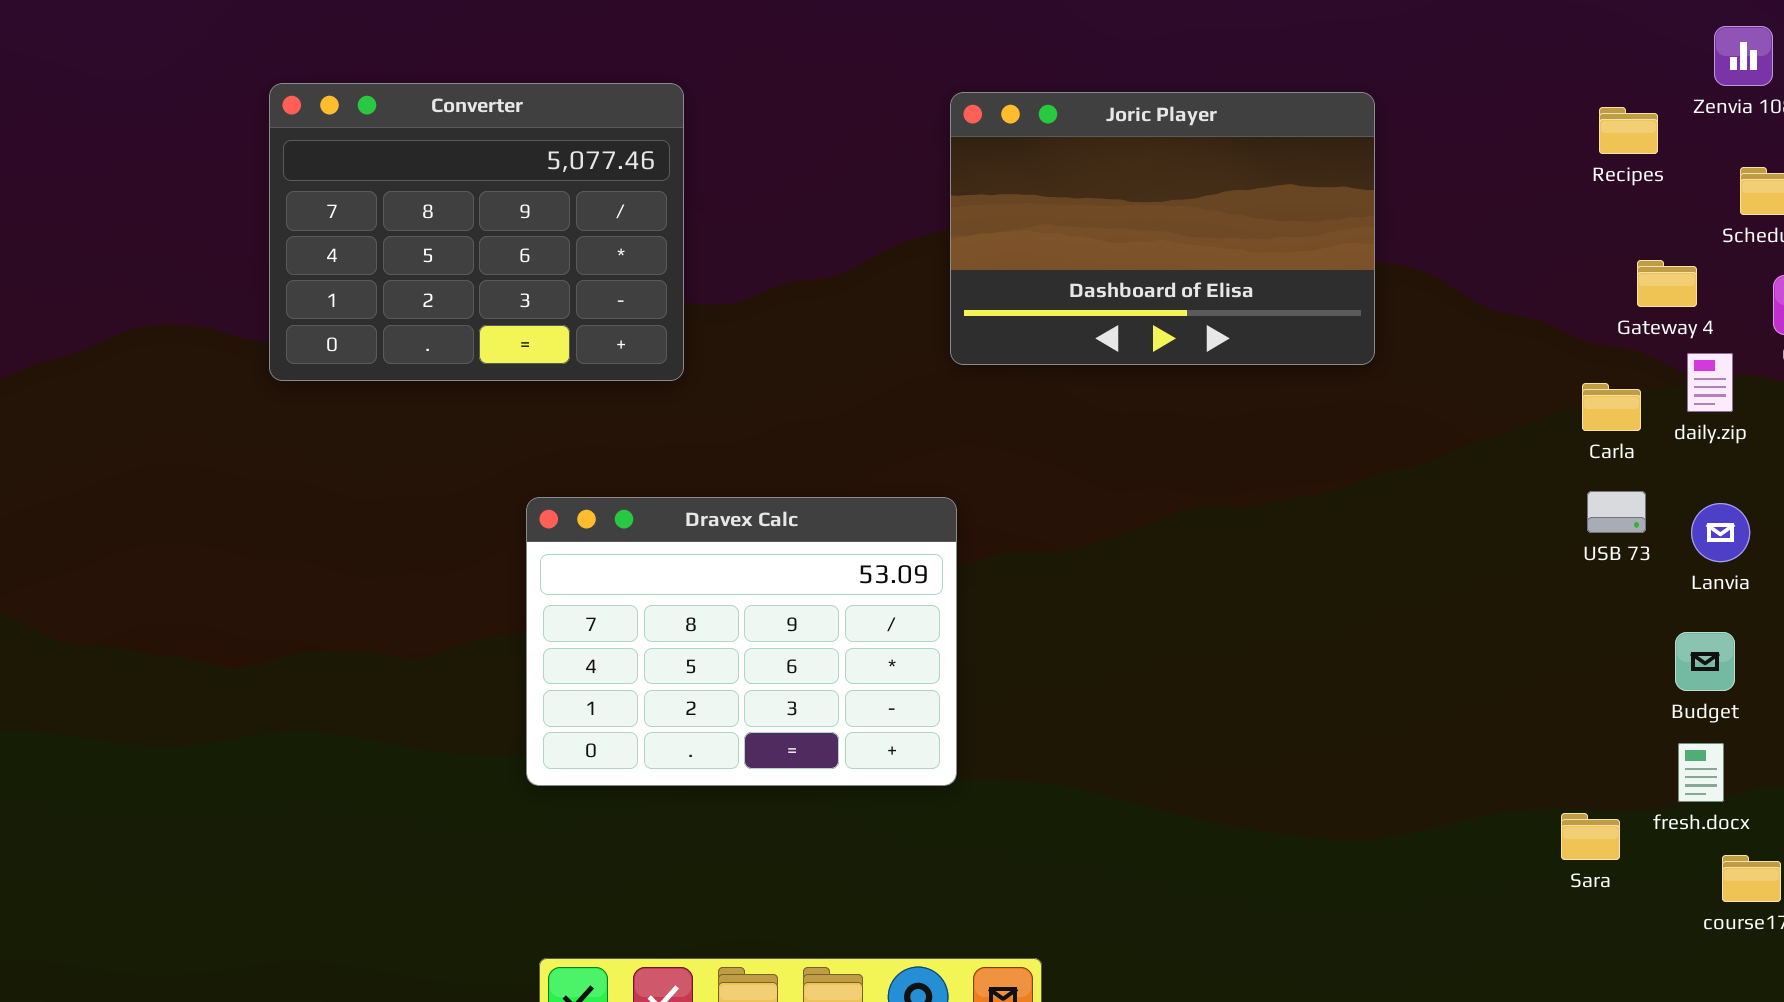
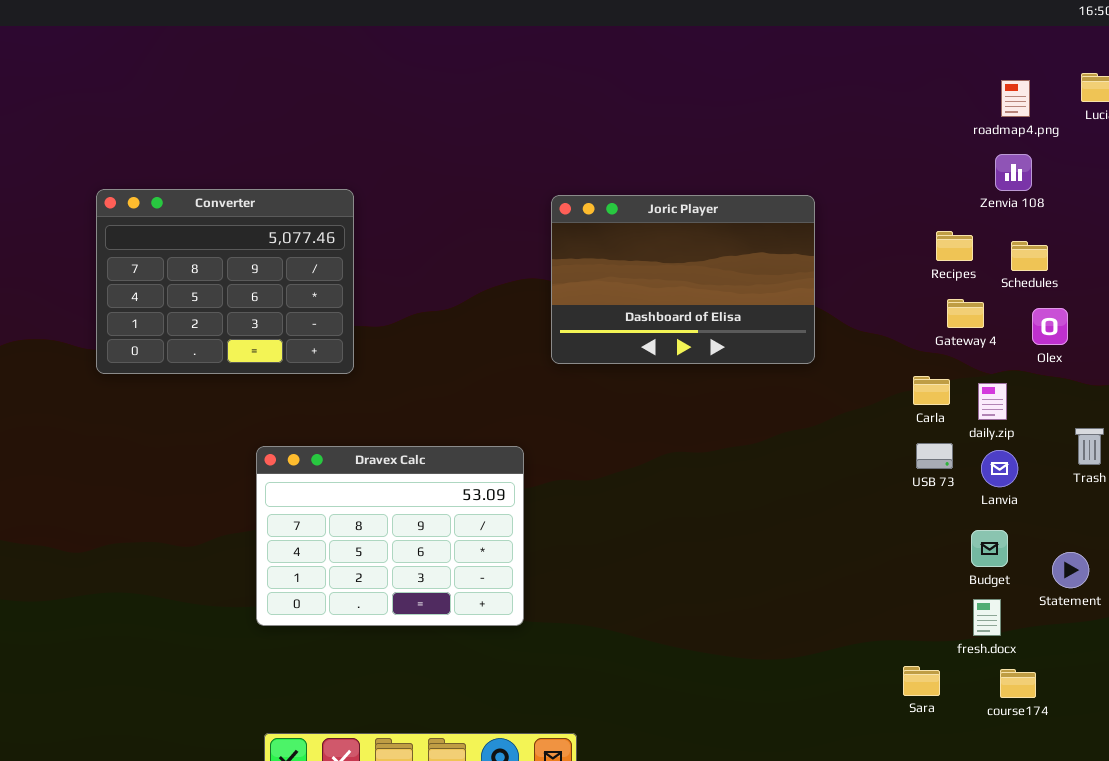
Joric Player: [950,92,1375,365] -> [551,195,815,364], moved
Recipes: [1599,107,1658,154] -> [936,231,973,261], moved
daily.zip: [1687,353,1733,412] -> [978,383,1007,420], moved
Sara: [1561,813,1620,860] -> [903,666,940,696], moved

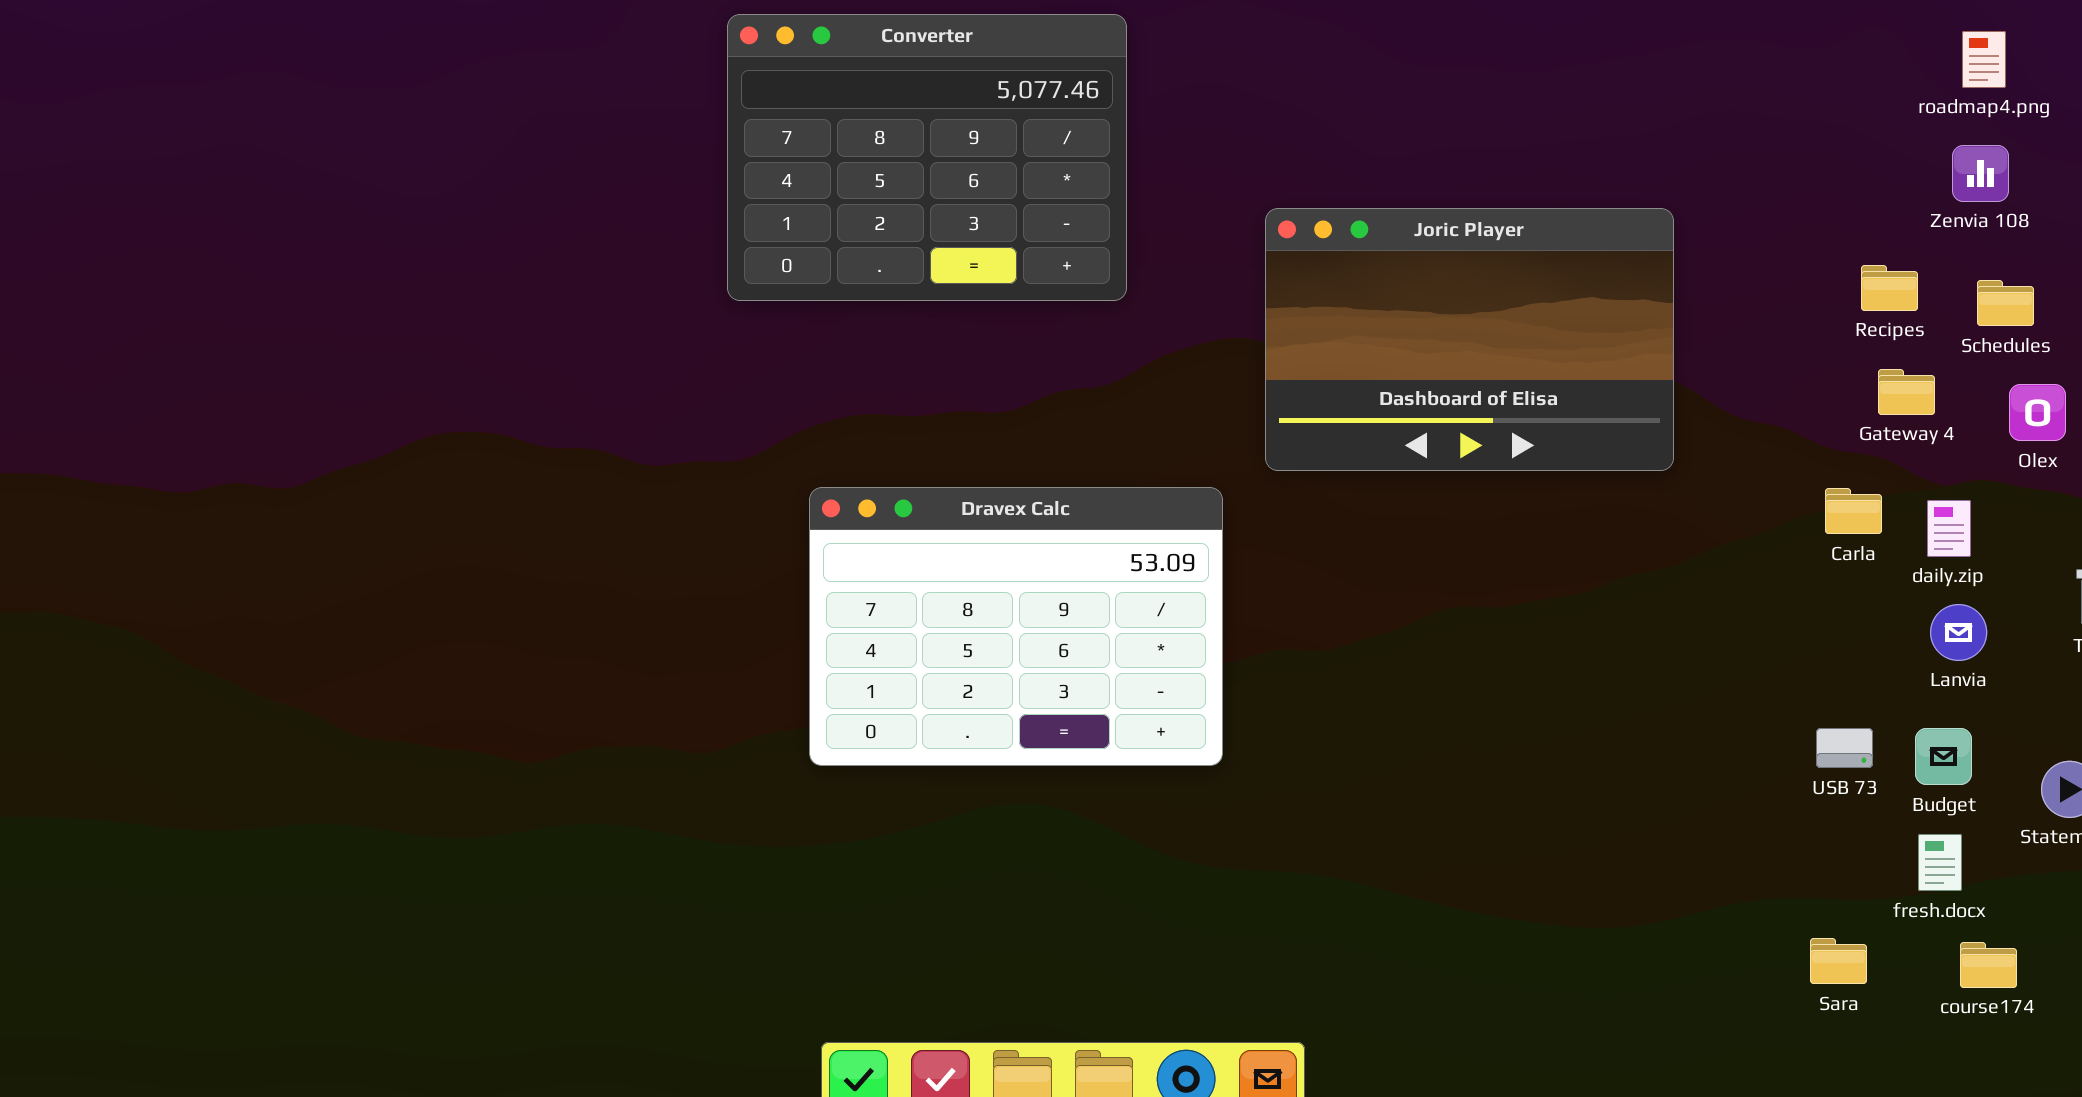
Converter: [96,189,354,374] -> [727,14,1127,301], moved
USB 73: [916,443,953,469] -> [1816,728,1873,768], moved
Dravex Calc: [256,446,524,626] -> [809,487,1223,766], moved

